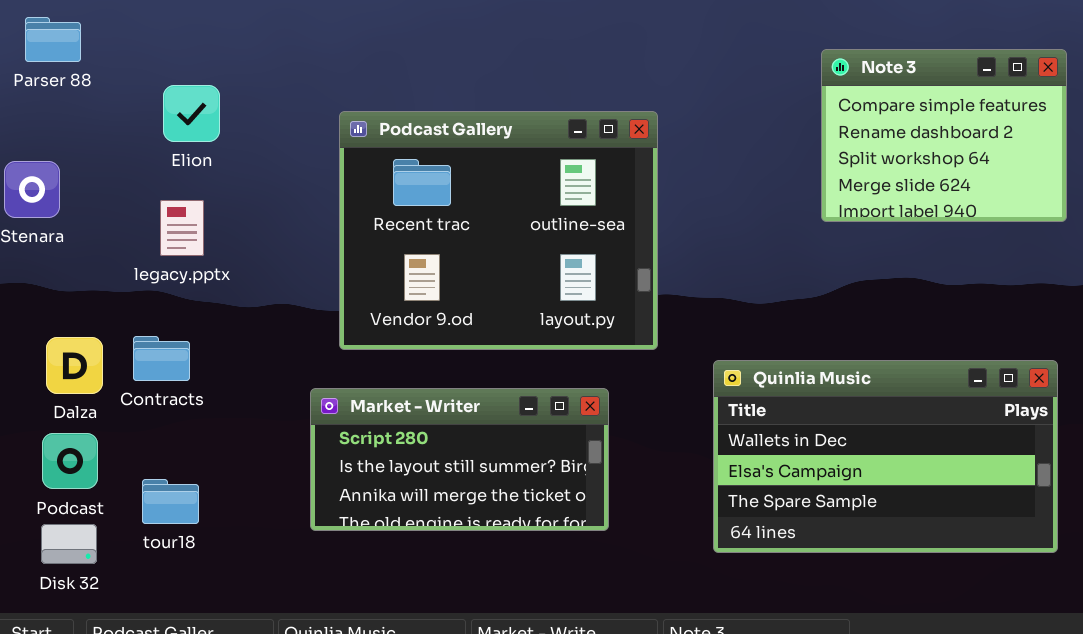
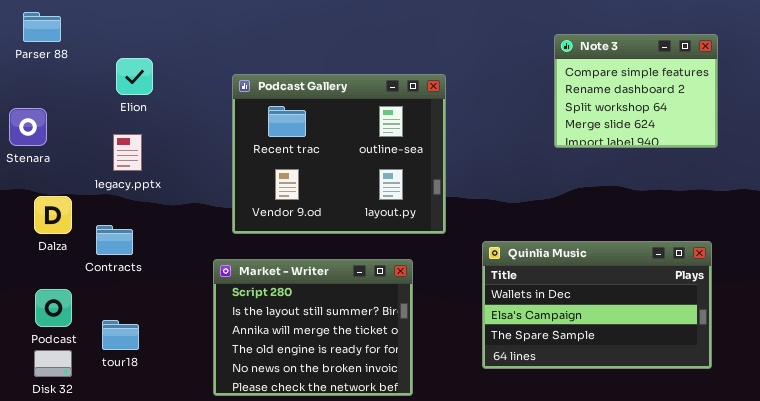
Dalza: [46,337,103,394] -> [34,196,72,234], moved
Market - Writer: [310,388,609,531] -> [213,259,413,396], resized

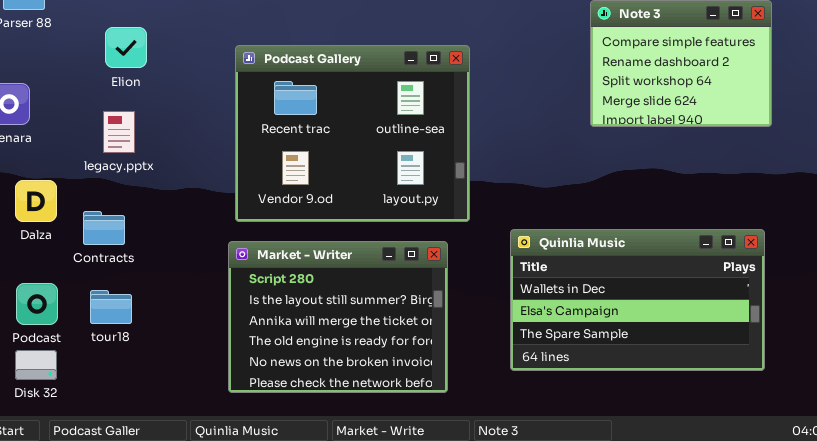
Market - Writer: [213,259,413,396] -> [228,241,448,393], moved
tour18: [102,320,139,350] -> [90,290,132,324], moved

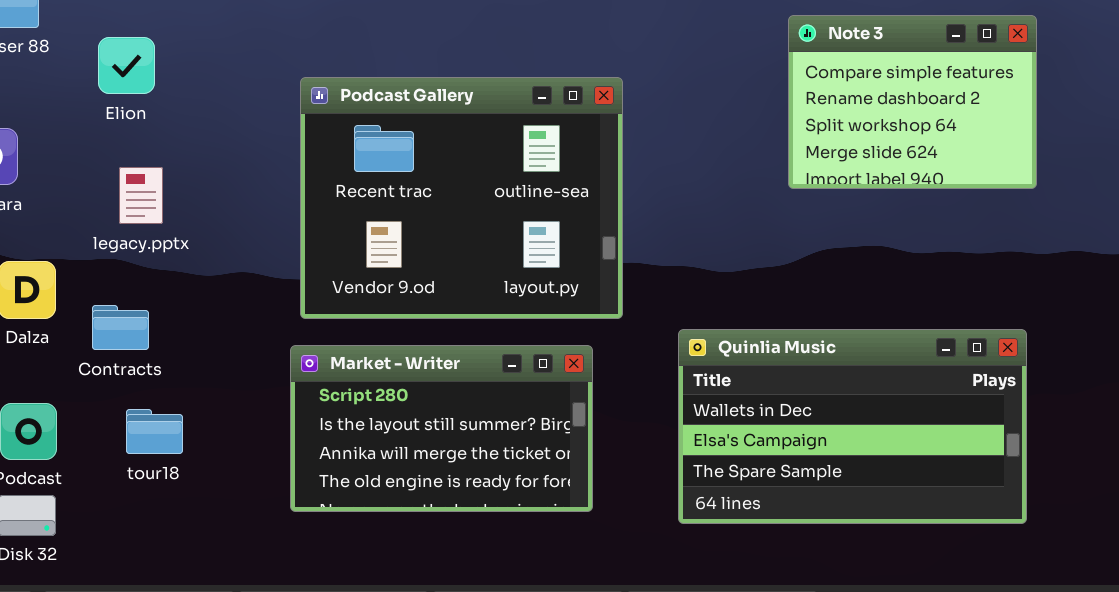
Elion: [105,27,147,68] -> [98,37,155,94], moved
Market - Writer: [228,241,448,393] -> [290,345,593,512], resized
tour18: [90,290,132,324] -> [126,409,183,454], moved

